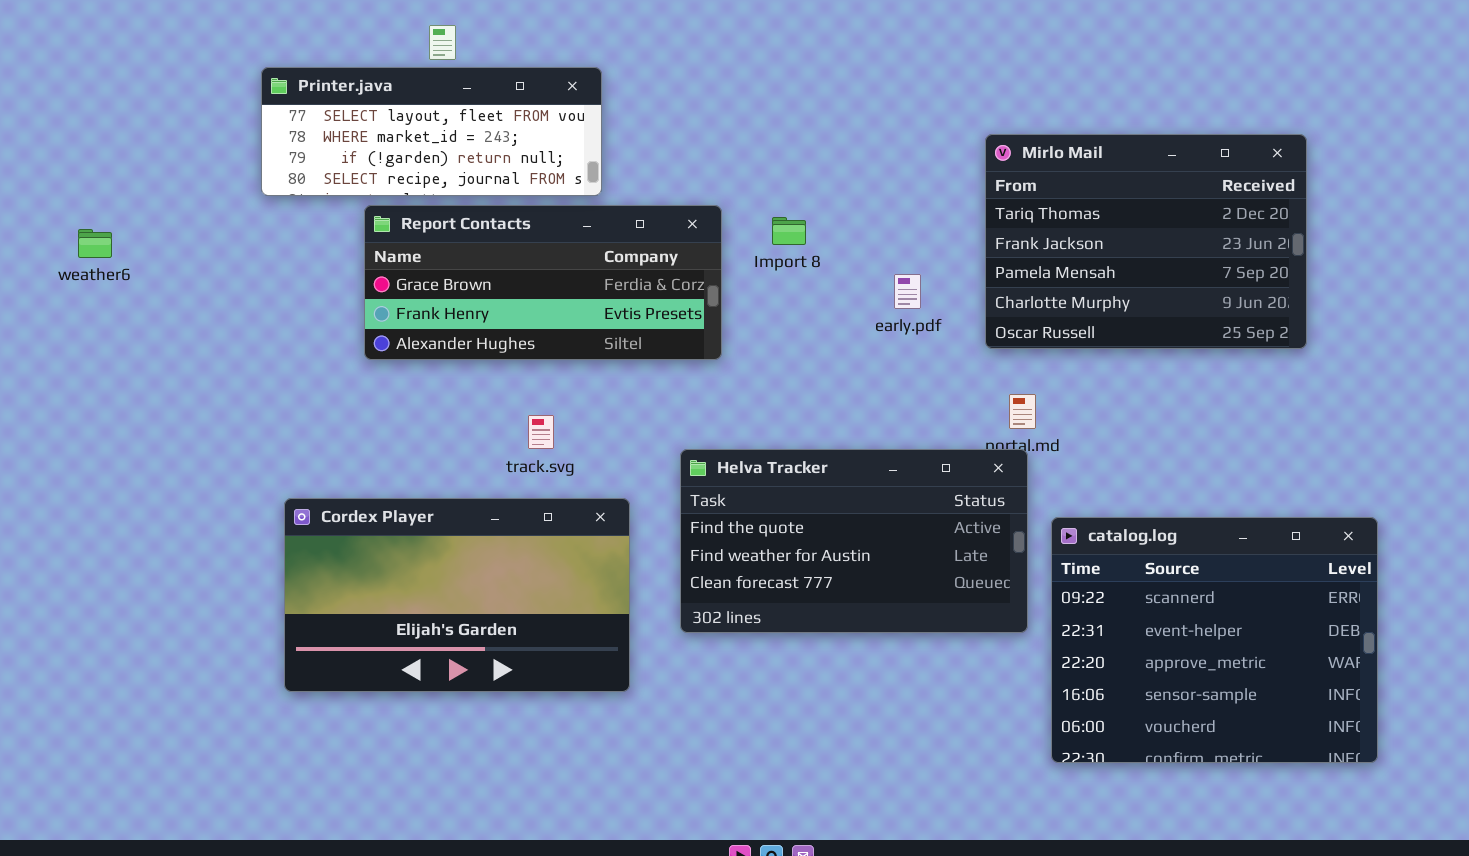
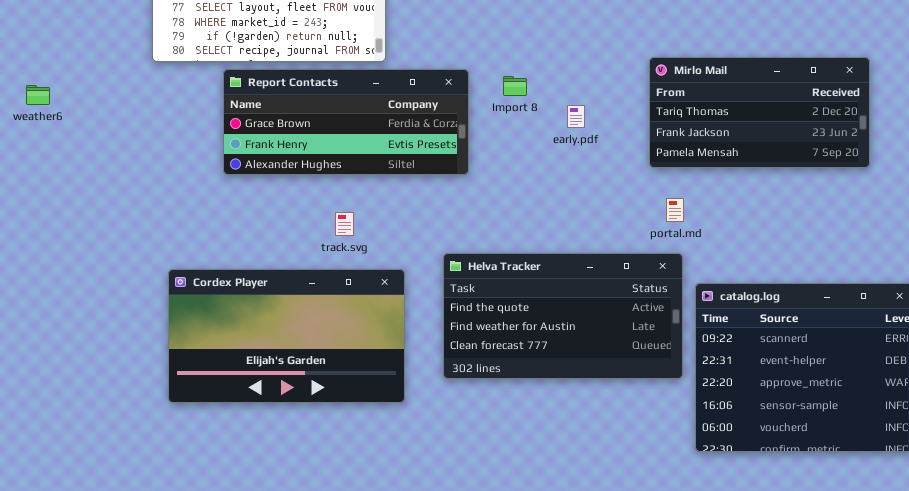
Mirlo Mail: [985,134,1307,349] -> [649,57,870,168], resized
early.pdf: [894,274,921,309] -> [567,105,585,128], moved
Helva Tracker: [680,449,1028,633] -> [443,253,683,379], moved

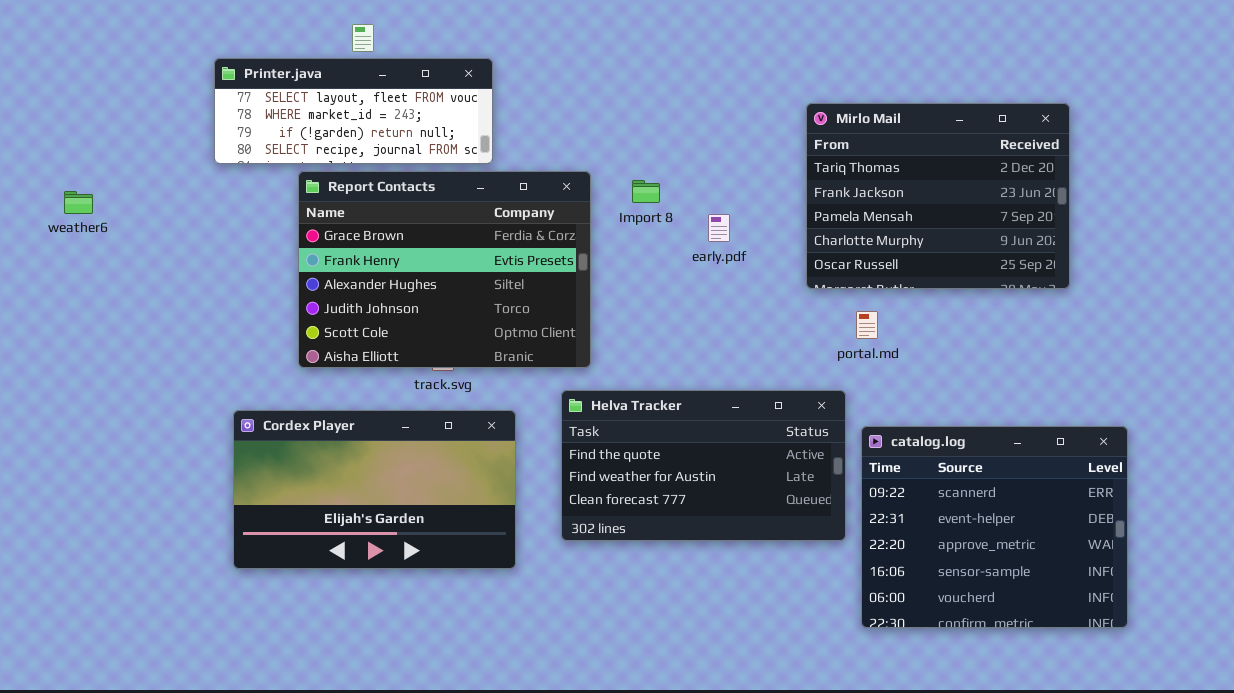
Mirlo Mail: [649,57,870,168] -> [806,103,1070,289], resized
Report Contacts: [223,69,469,175] -> [298,171,591,368], resized
portal.md: [666,198,684,222] -> [856,311,878,339], moved

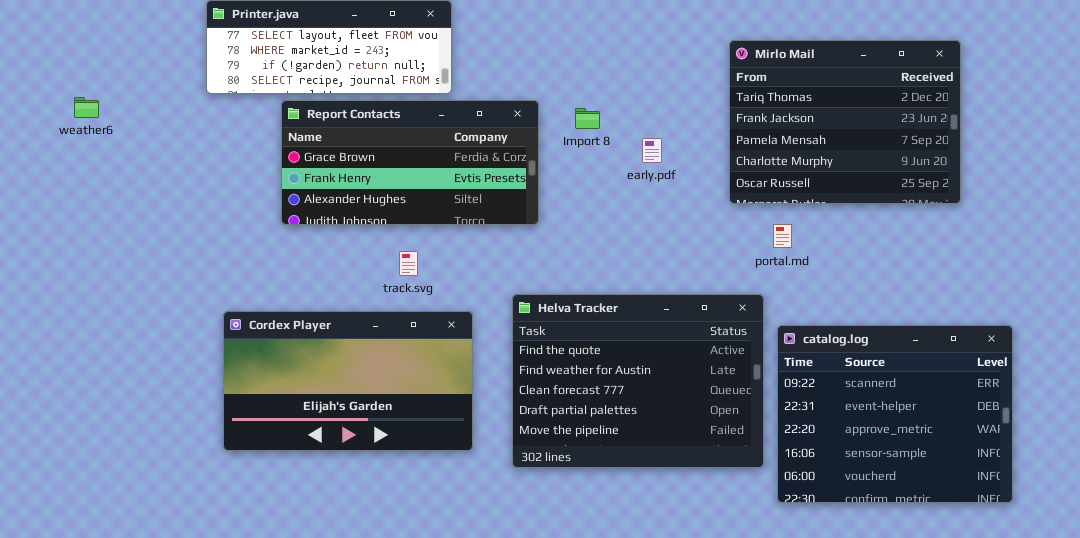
Report Contacts: [298,171,591,368] -> [281,100,539,225], resized
weather6: [64,191,93,214] -> [74,97,99,118], moved
Helva Tracker: [561,390,846,541] -> [512,294,764,468], resized

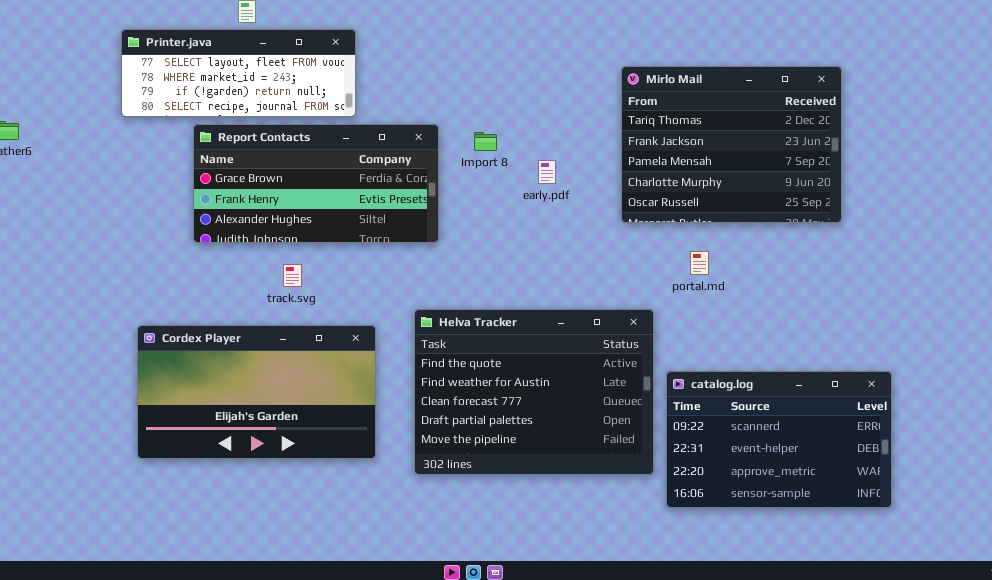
portal.md: [773,224,792,248] -> [690,251,709,275], moved
track.svg: [399,251,418,276] -> [283,264,302,287], moved
catalog.log: [777,325,1013,503] -> [666,371,892,508], resized

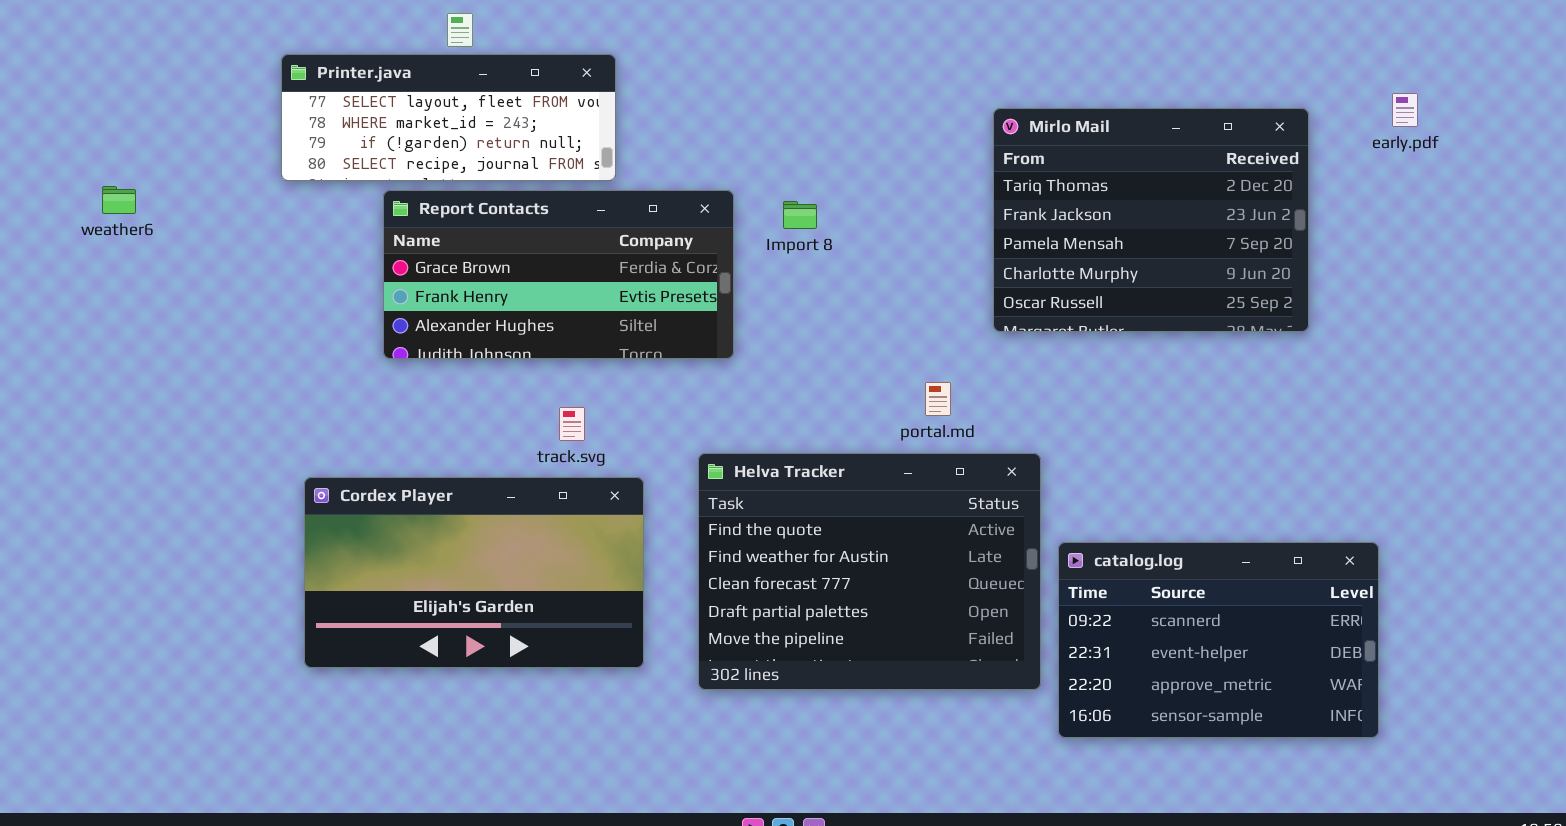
early.pdf: [538,160,556,184] -> [1392,93,1418,127], moved
portal.md: [690,251,709,275] -> [925,382,951,416], moved
track.svg: [283,264,302,287] -> [559,407,585,441], moved

